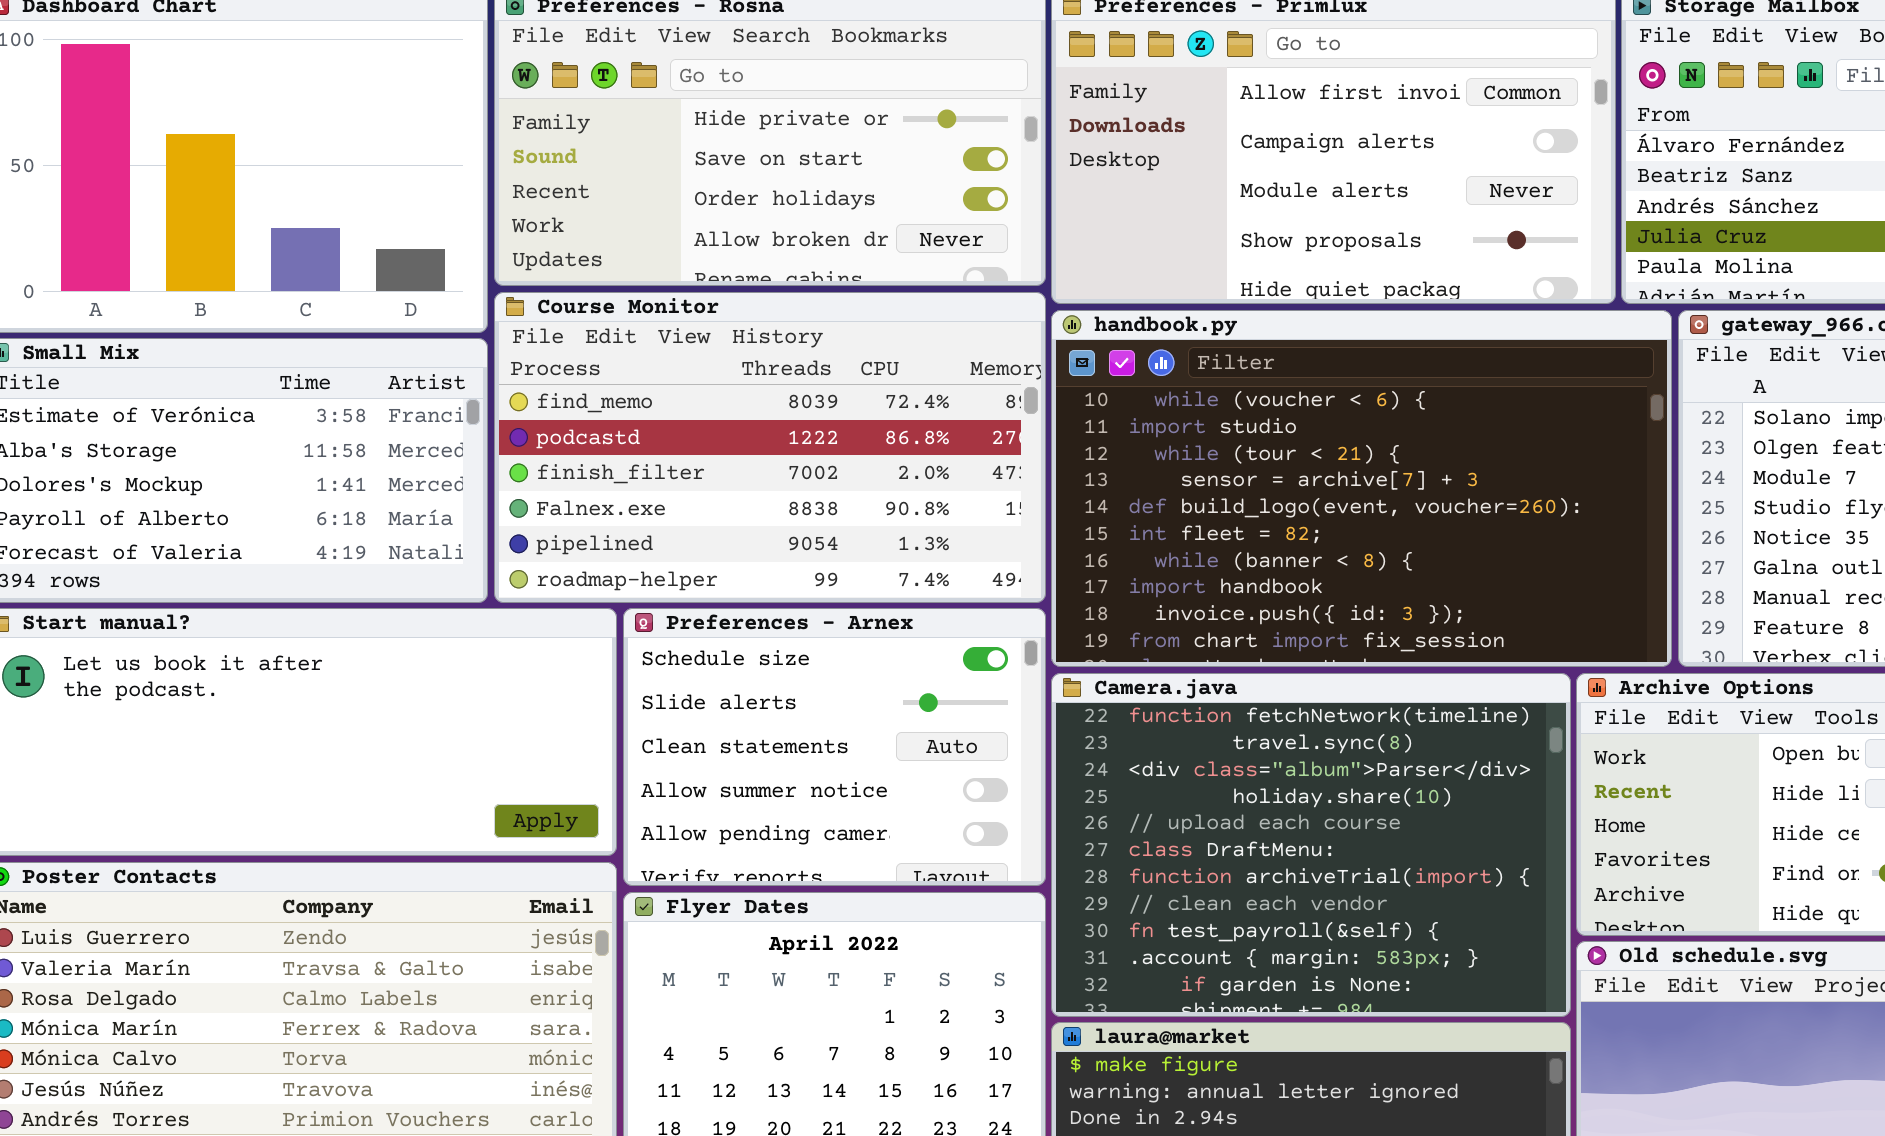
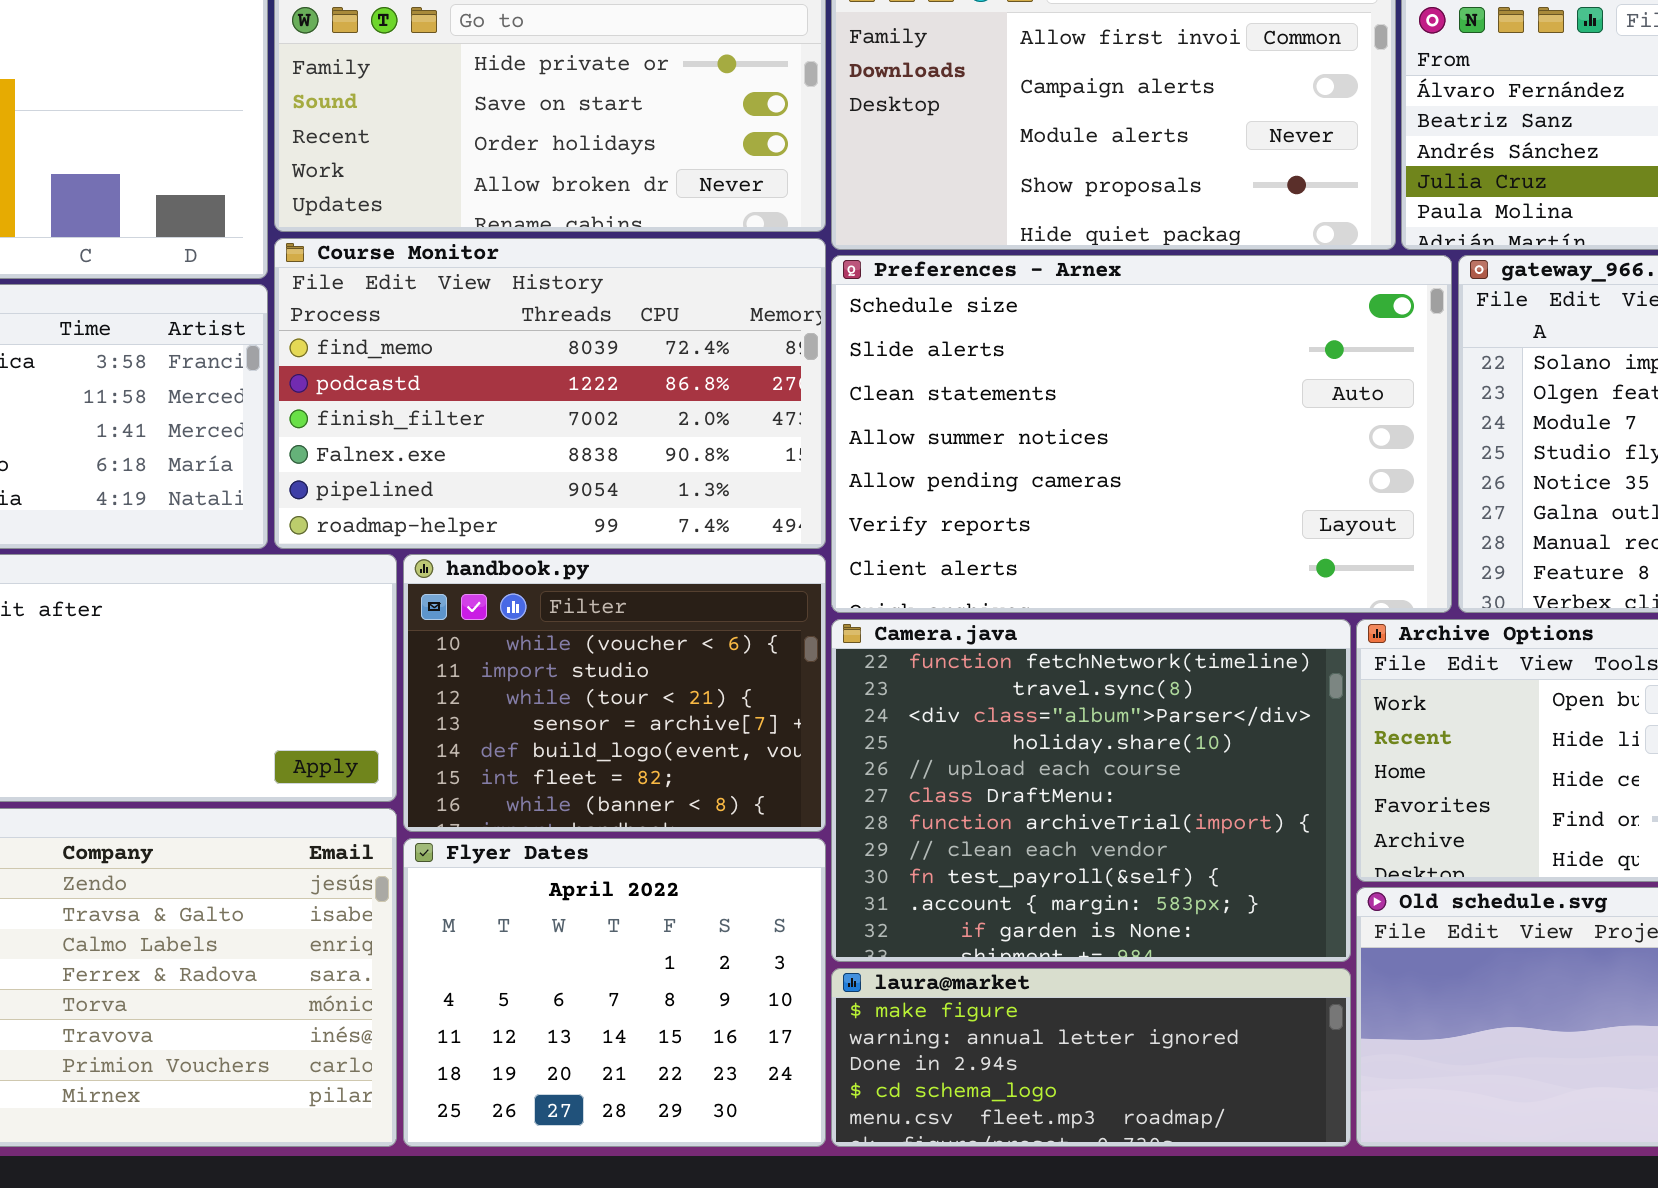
handbook.py: [1051,310,1672,667] -> [403,554,826,832], moved, resized
Preferences - Arnex: [623,608,1046,886] -> [831,255,1452,613], moved, resized

